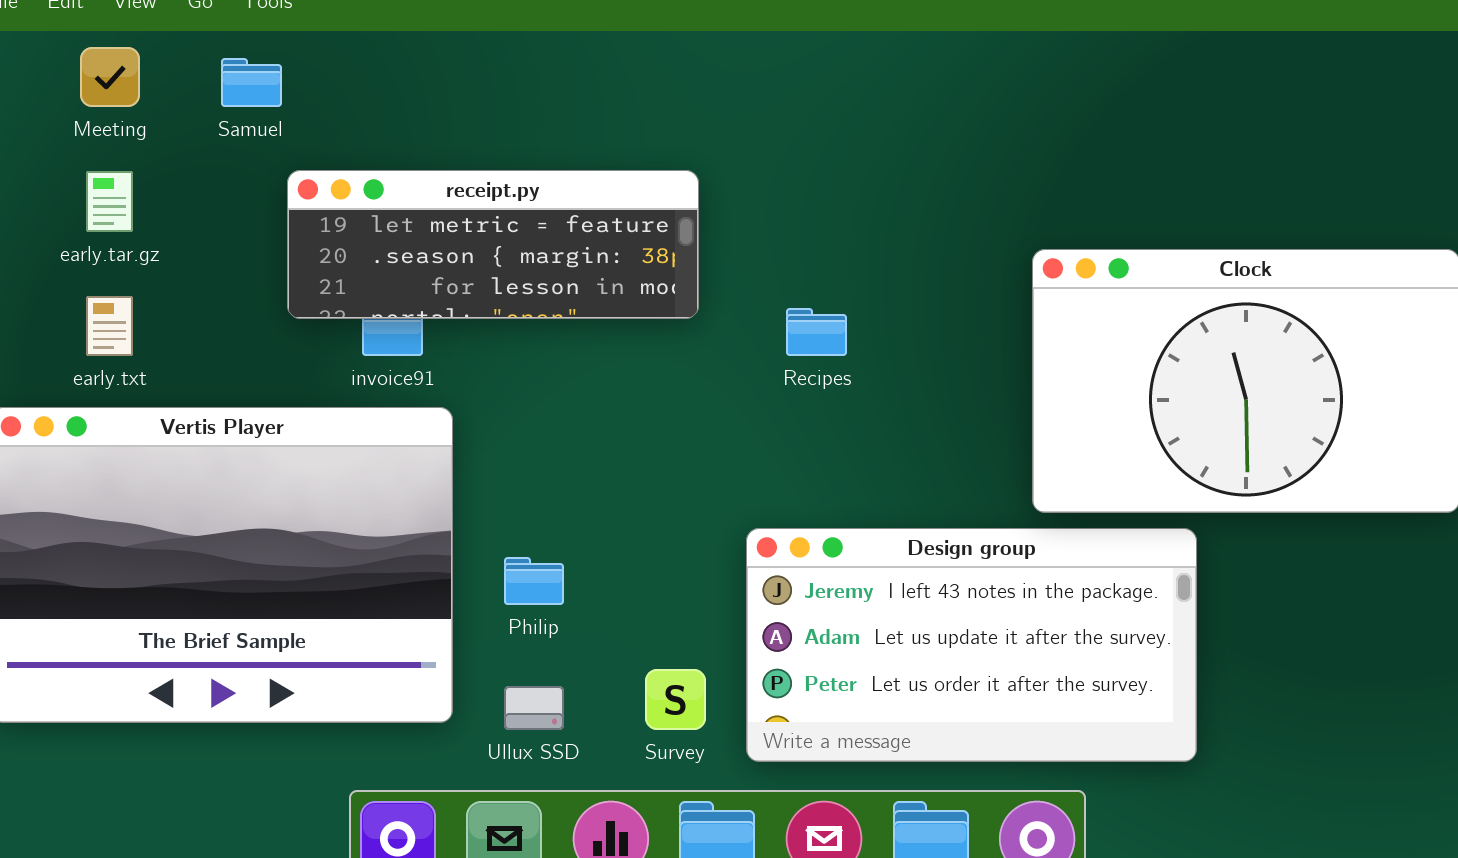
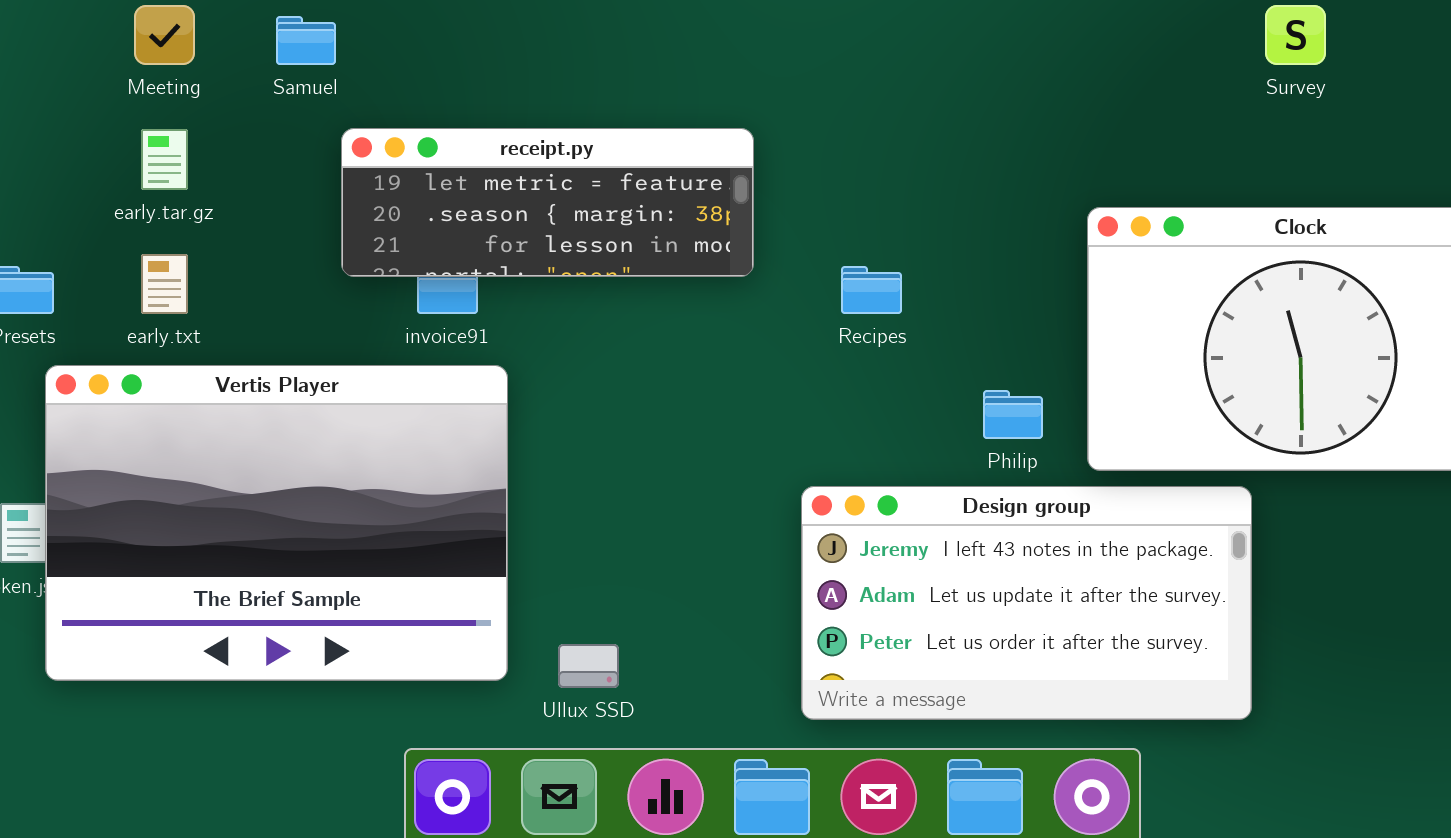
Philip: [504,557,564,605] -> [983,390,1043,439], moved
Survey: [645,669,706,730] -> [1265,5,1326,65], moved

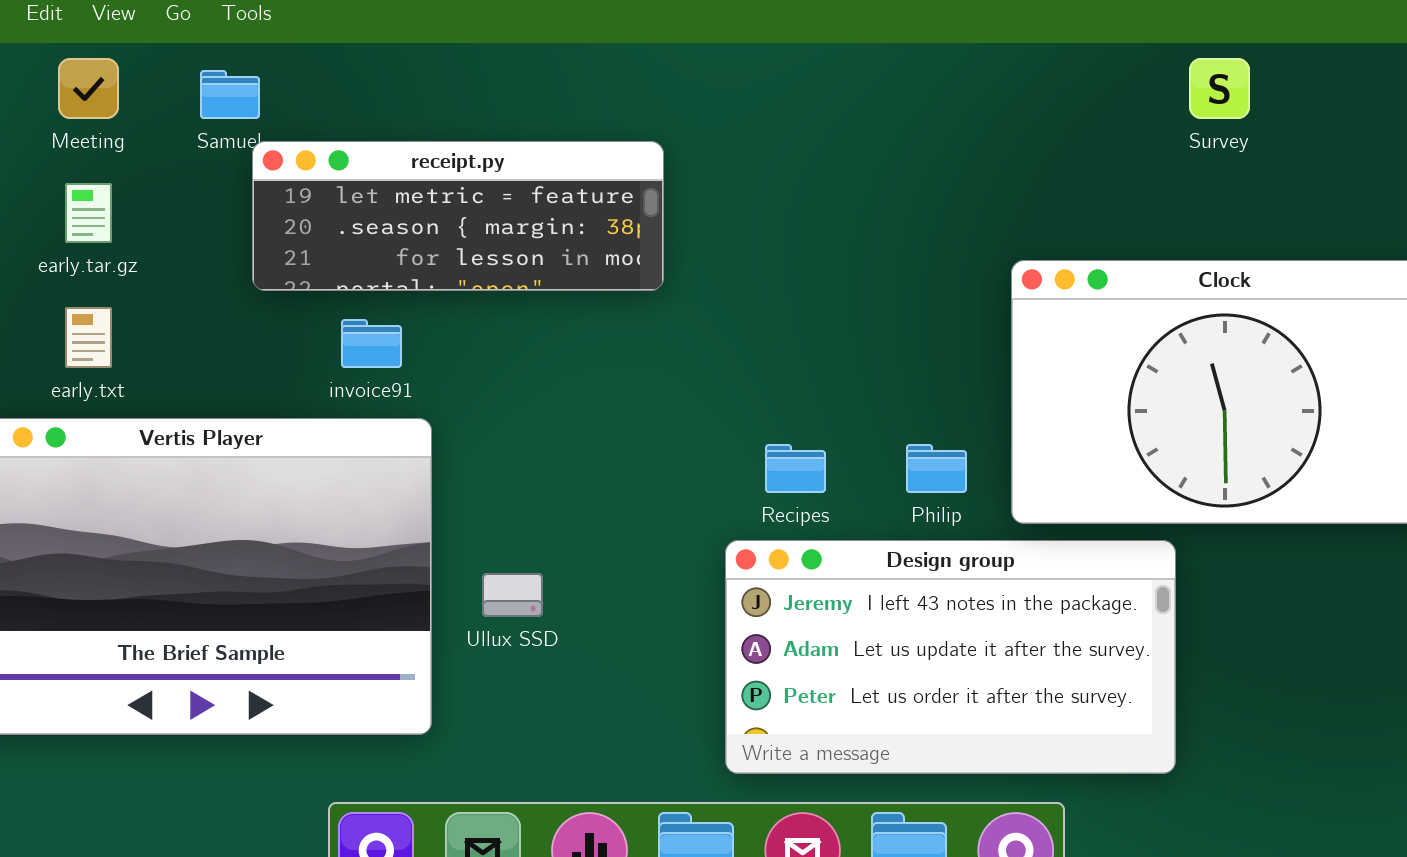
receipt.py: [341,128,754,277] -> [252,141,664,291], moved
Recipes: [841,266,902,314] -> [765,444,826,493], moved
Ullux SSD: [558,644,619,688] -> [482,573,543,617], moved

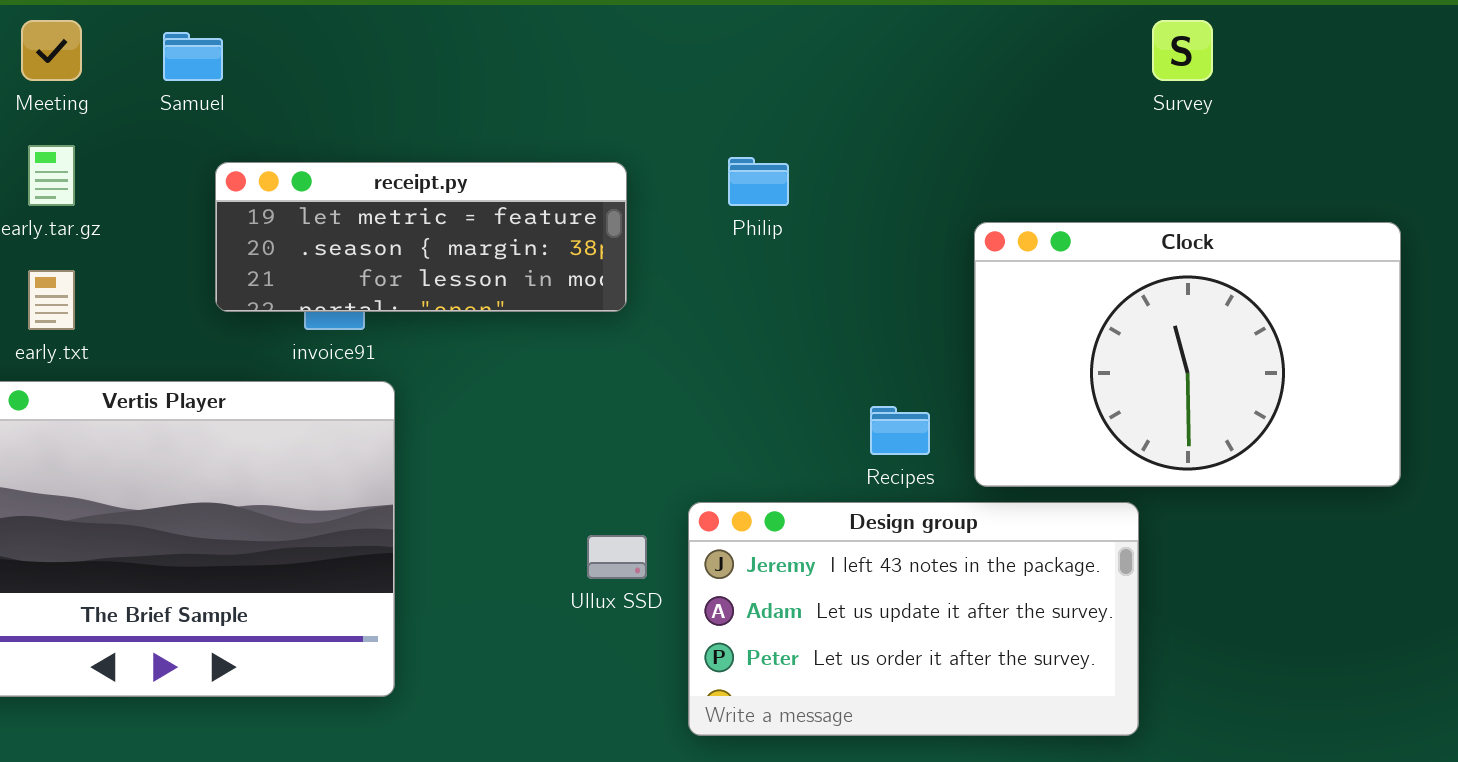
receipt.py: [252,141,664,291] -> [215,162,627,312], moved
Recipes: [765,444,826,493] -> [870,406,930,455], moved
Philip: [906,444,967,493] -> [728,157,789,206], moved
Ullux SSD: [482,573,543,617] -> [587,535,647,579], moved

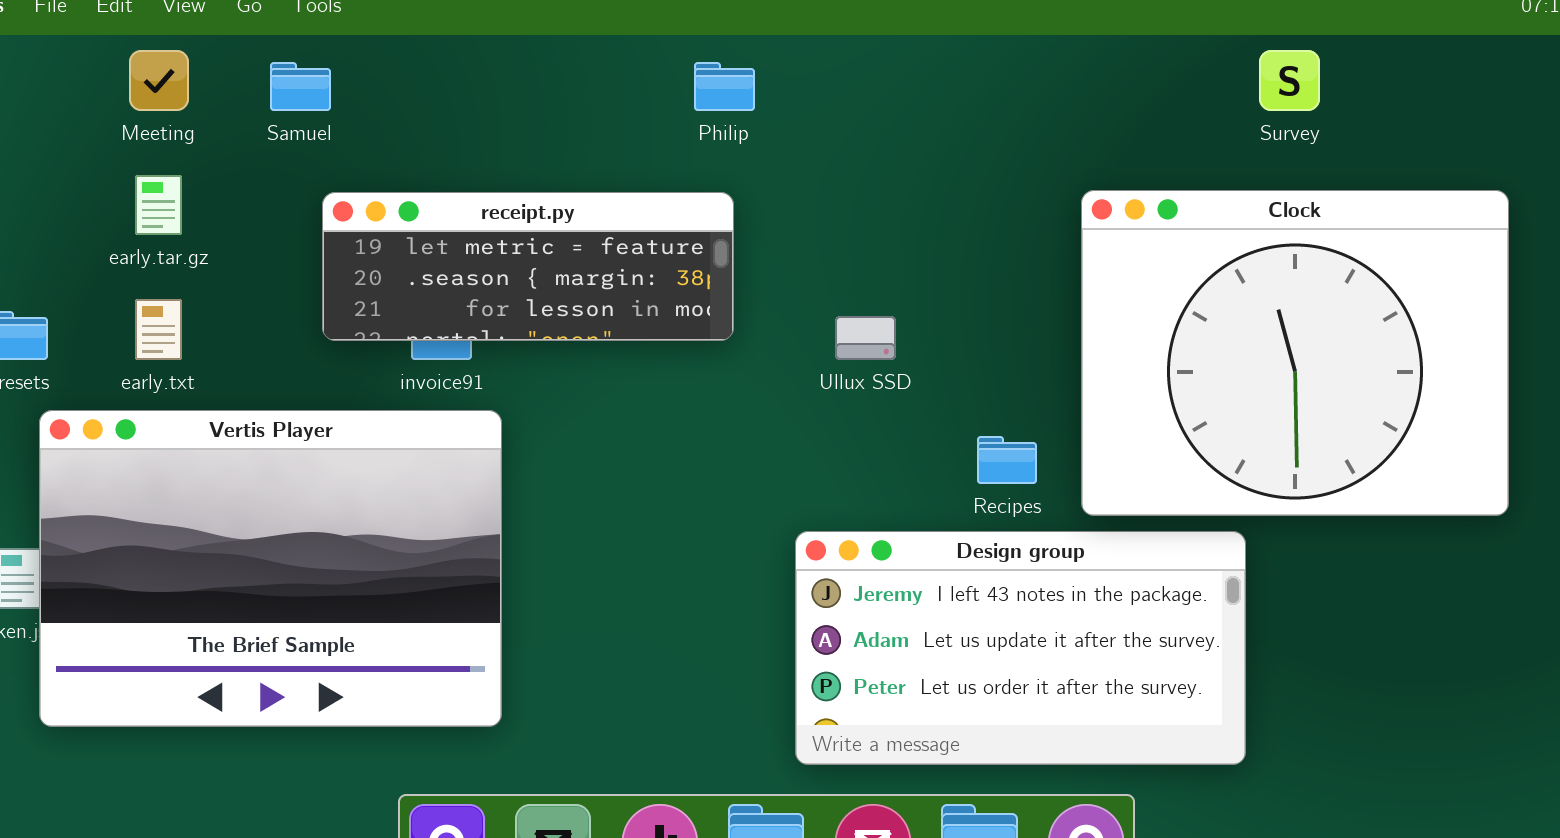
Philip: [728,157,789,206] -> [694,62,755,111], moved
Clock: [974,222,1401,487] -> [1081,190,1509,516], resized
Ullux SSD: [587,535,647,579] -> [835,316,896,360], moved

